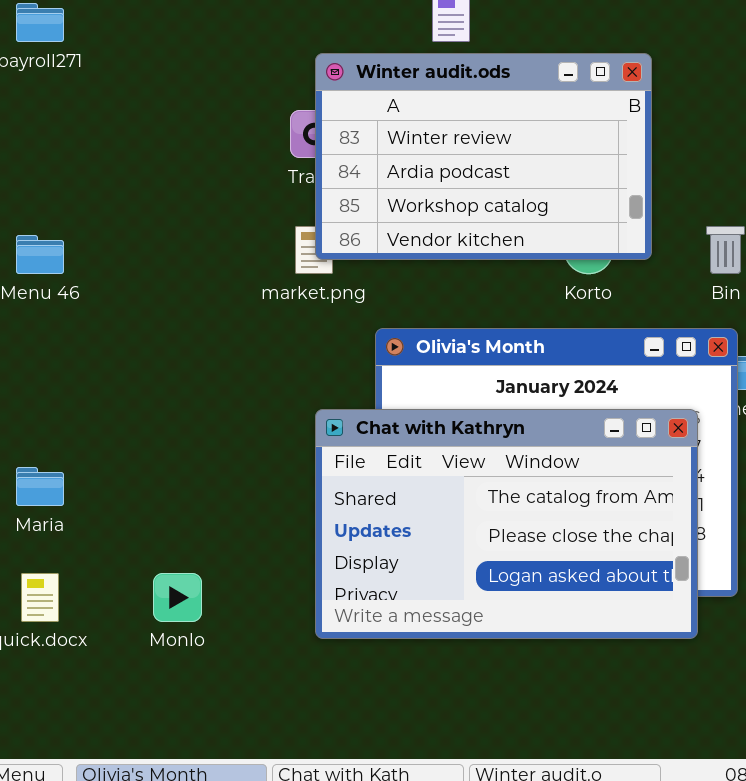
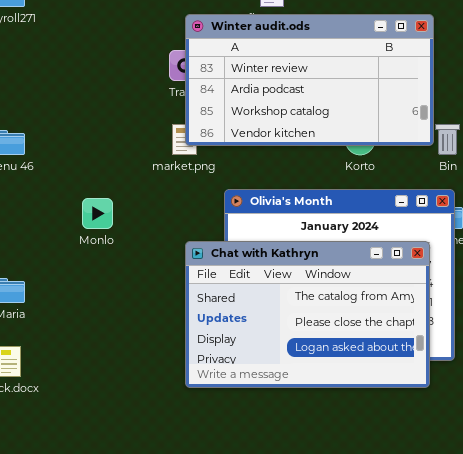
Winter audit.ods: [315,53,652,260] -> [185,14,434,146], resized
Monlo: [153,573,202,622] -> [82,198,113,229], moved

